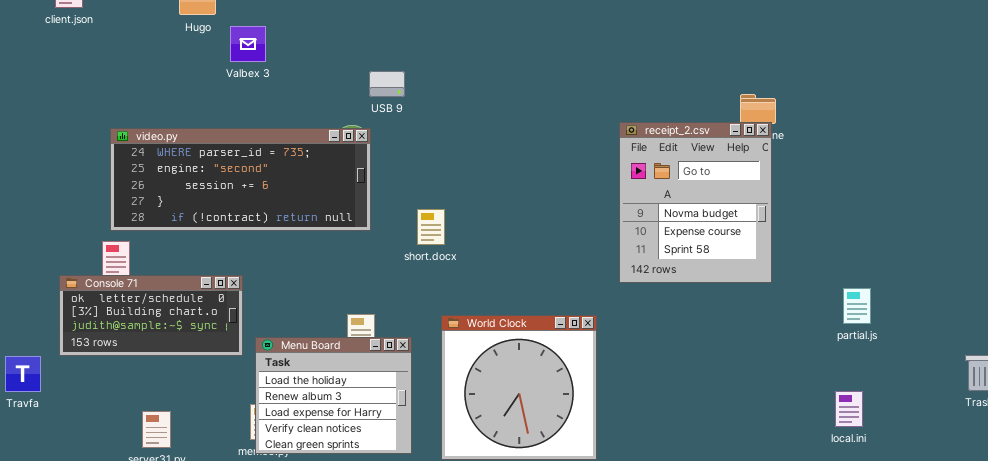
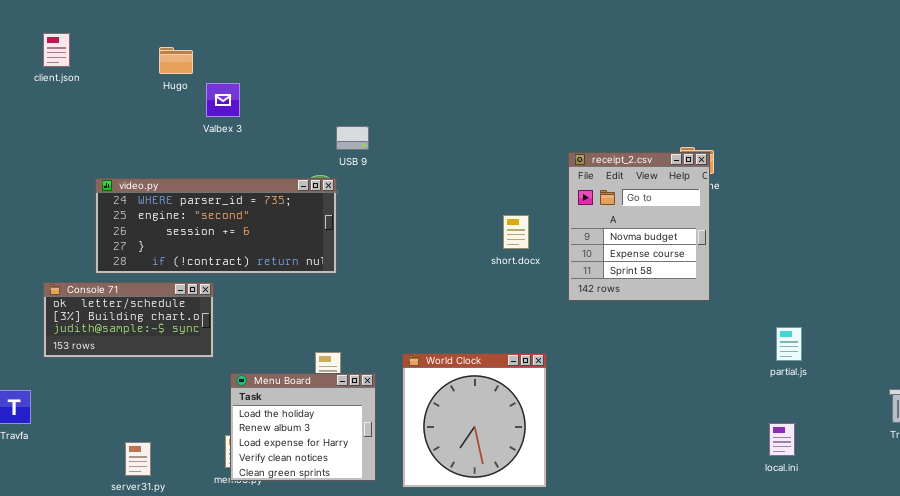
receipt_2.csv: [619,122,772,283] -> [568,152,710,301], moved
short.docx: [417,209,445,245] -> [503,215,529,249], moved
Console 71: [59,275,243,356] -> [43,282,214,358], moved

